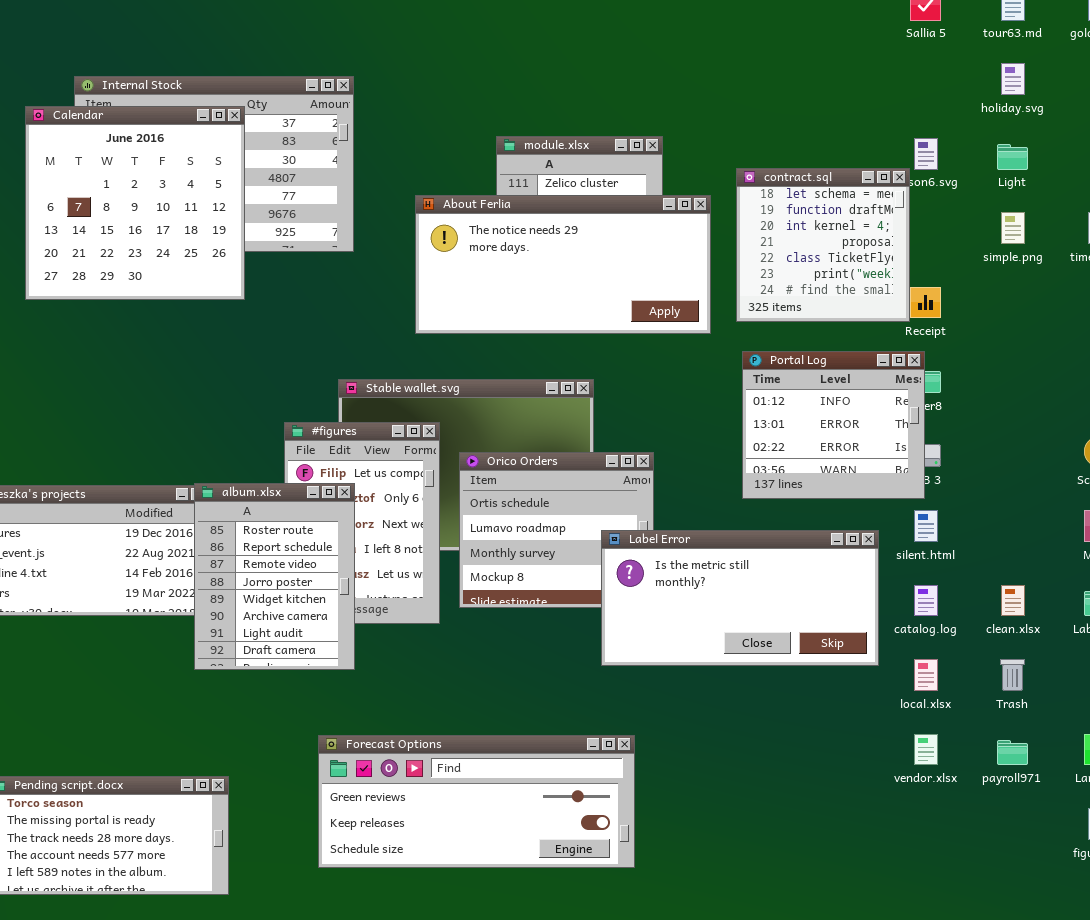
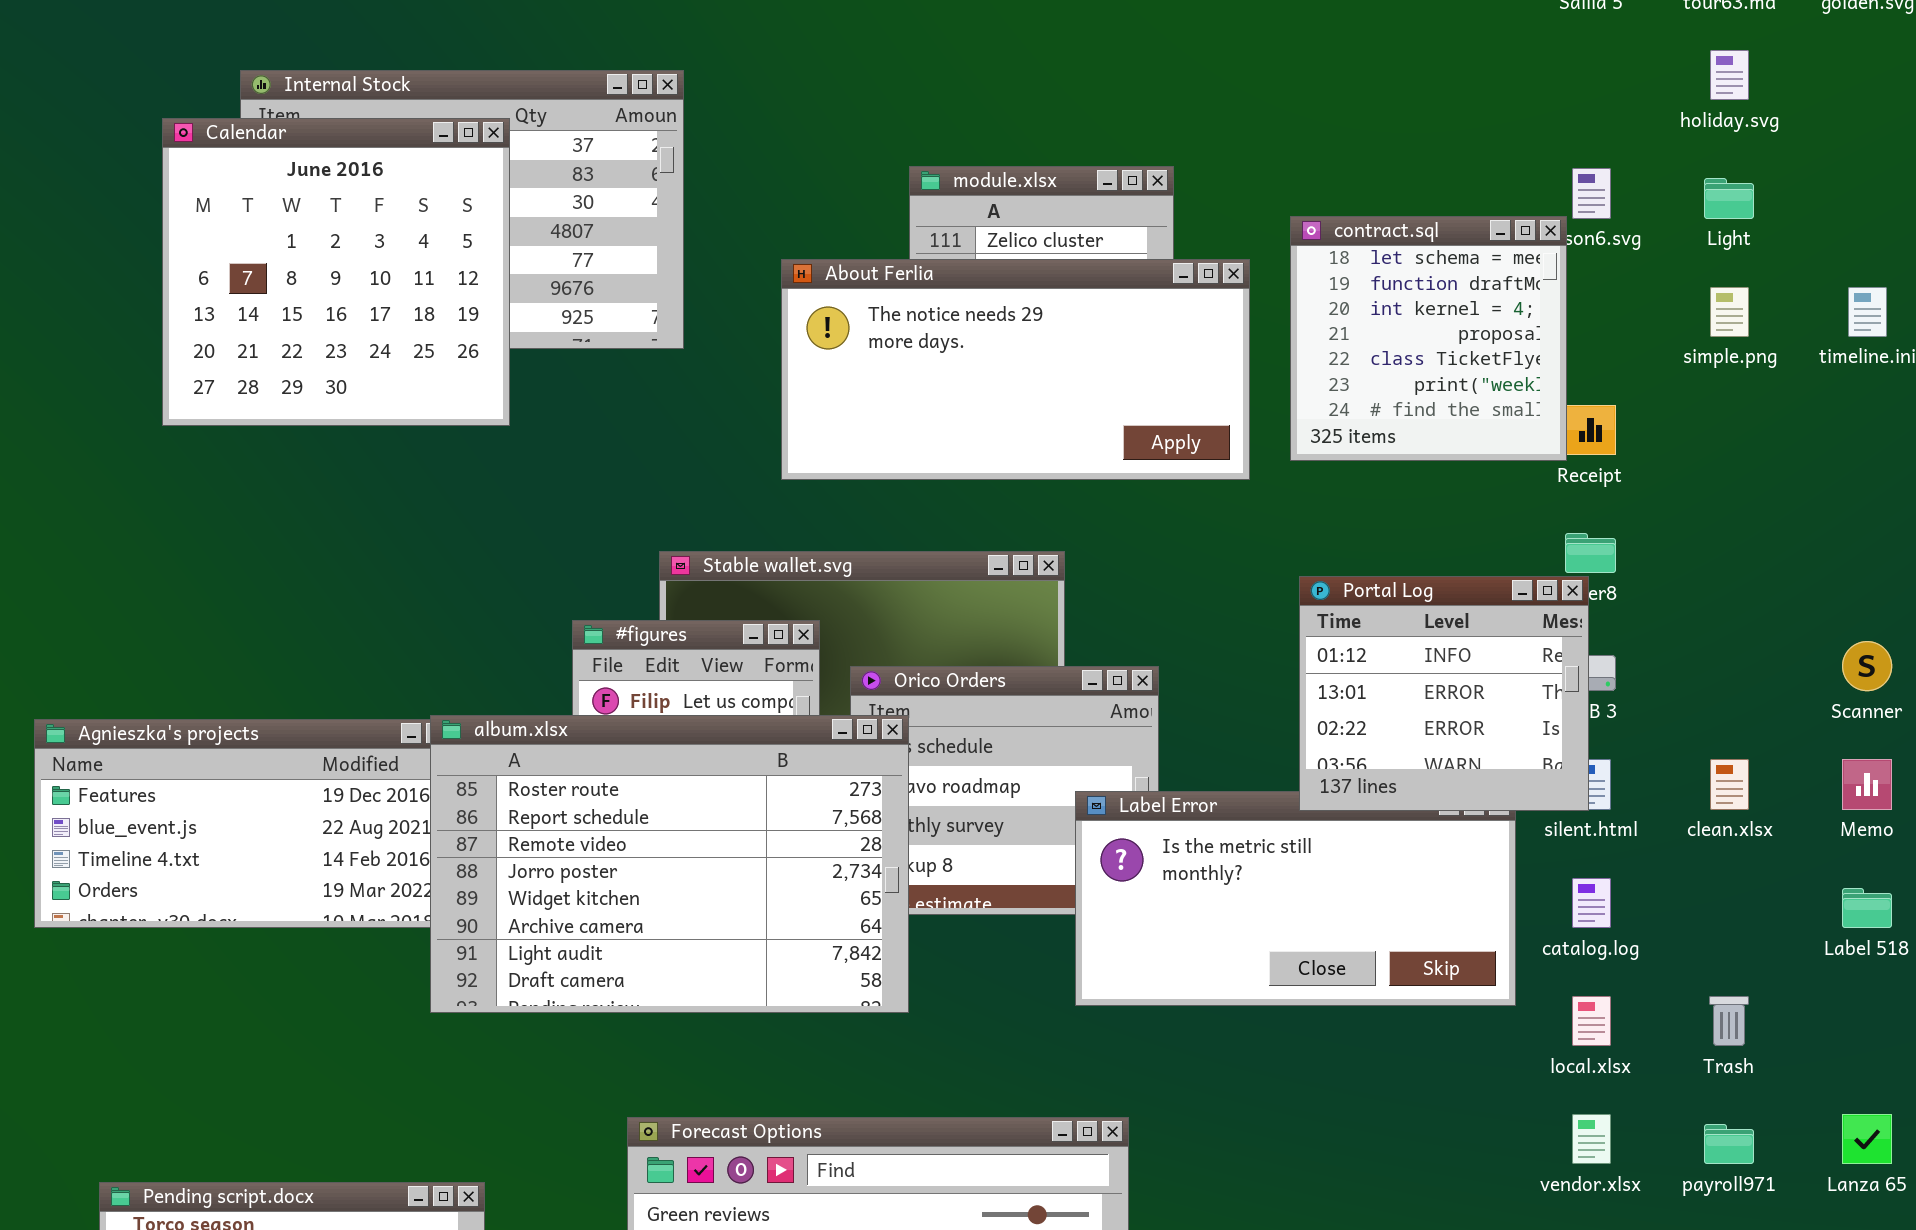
Portal Log: [742,351,925,499] -> [1299,576,1589,811], moved
album.xlsx: [194,483,355,670] -> [430,715,909,1013], resized
clean.xlsx: [1001,585,1025,616] -> [1710,759,1749,810], moved

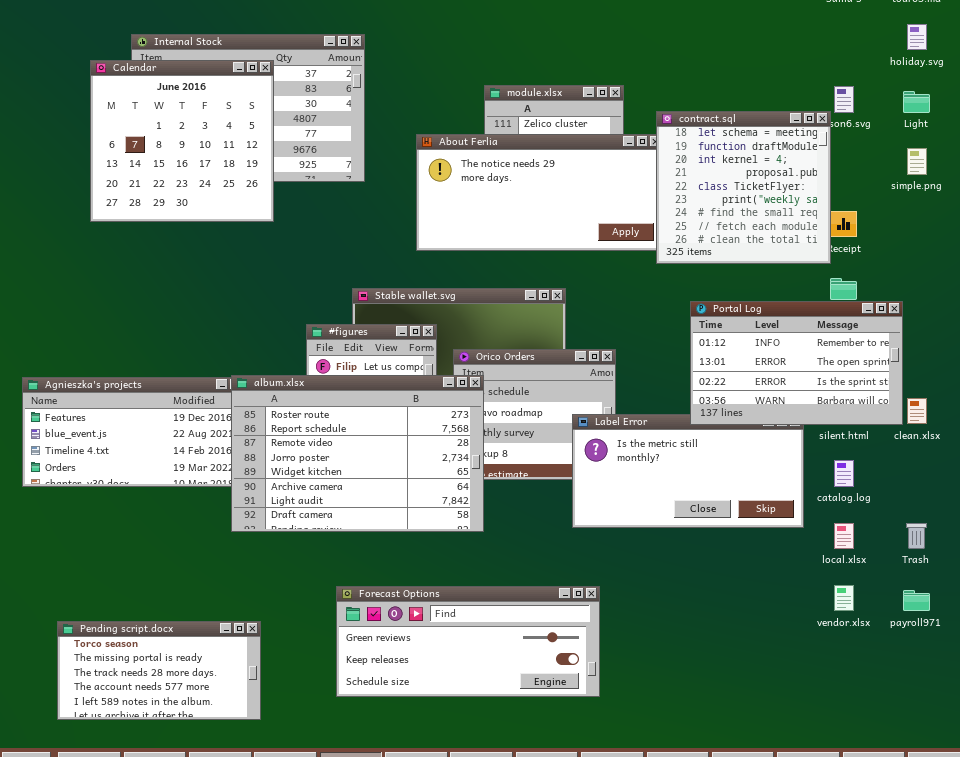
contract.sql: [1290,216,1567,461] -> [656,111,831,264], resized
Portal Log: [1299,576,1589,811] -> [690,301,903,425], resized

